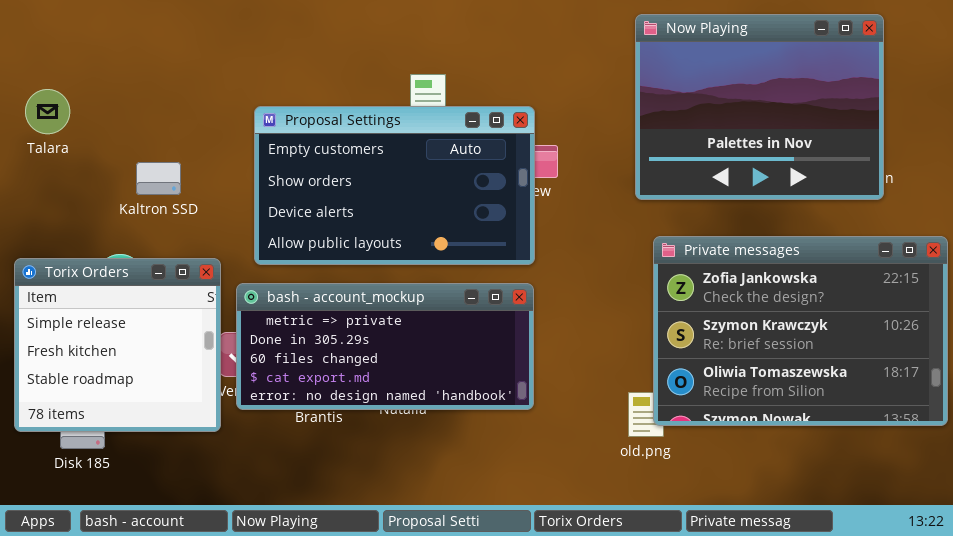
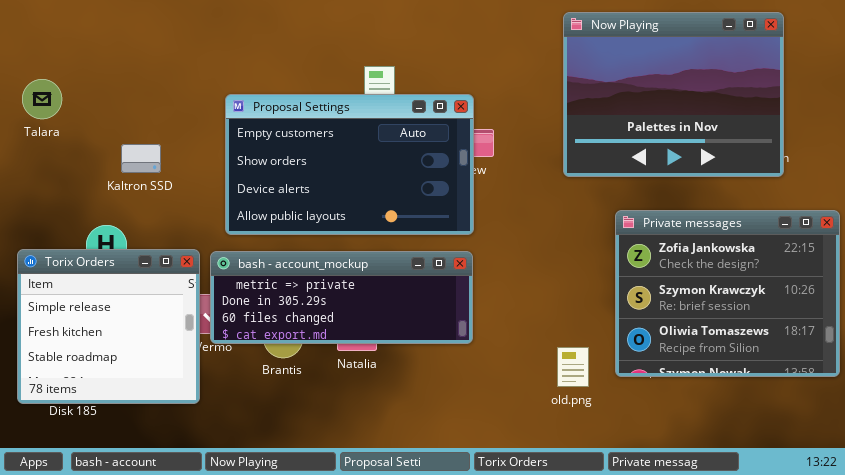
Private messages: [653,236,948,426] -> [615,210,840,377], resized
Torix Orders: [14,258,221,432] -> [17,249,200,404], moved
bash - account_mockup: [236,283,534,410] -> [210,251,473,344], resized

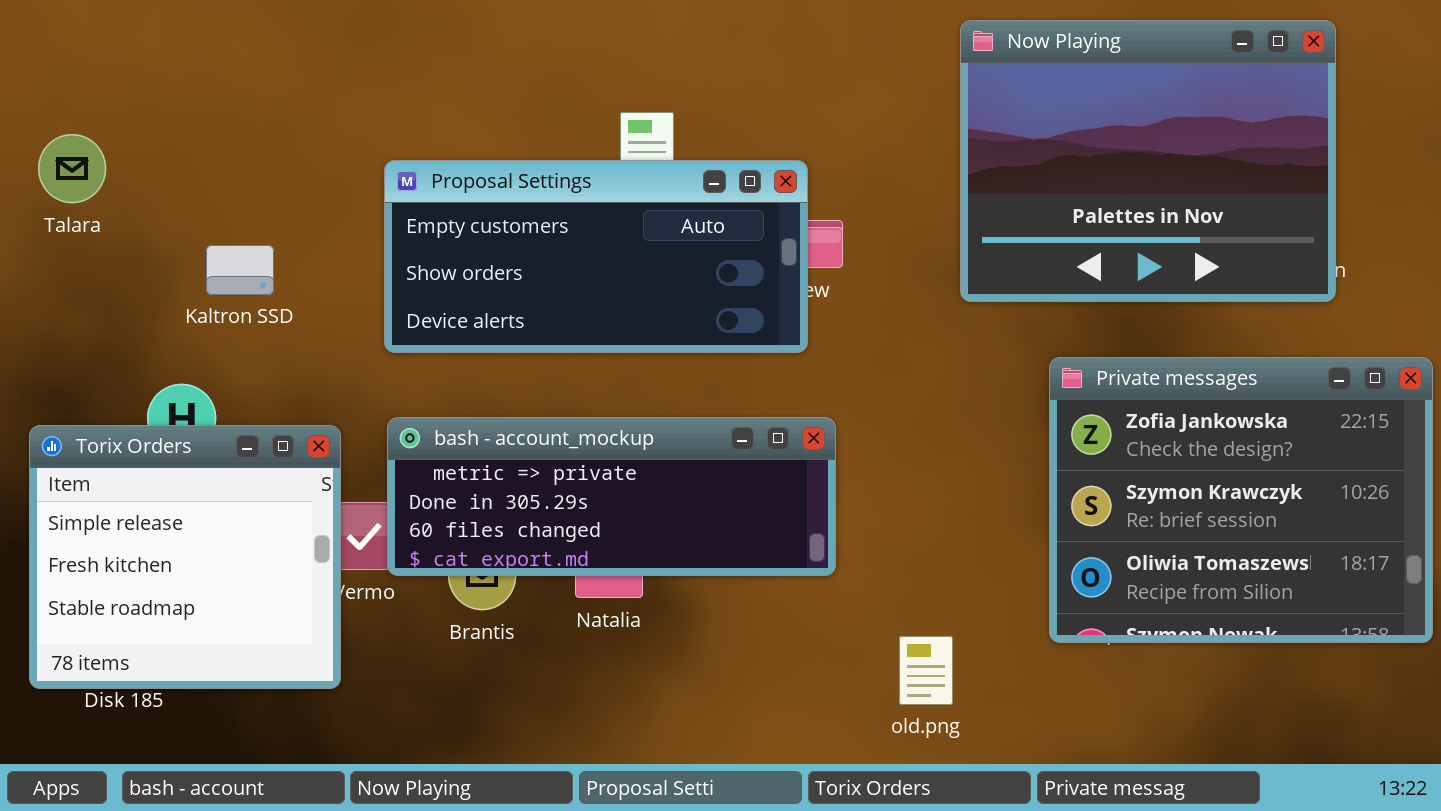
Proposal Settings: [225,94,474,235] -> [384,160,808,353], resized
bash - account_mockup: [210,251,473,344] -> [387,417,836,576], moved
old.png: [557,347,589,387] -> [899,636,953,705], moved

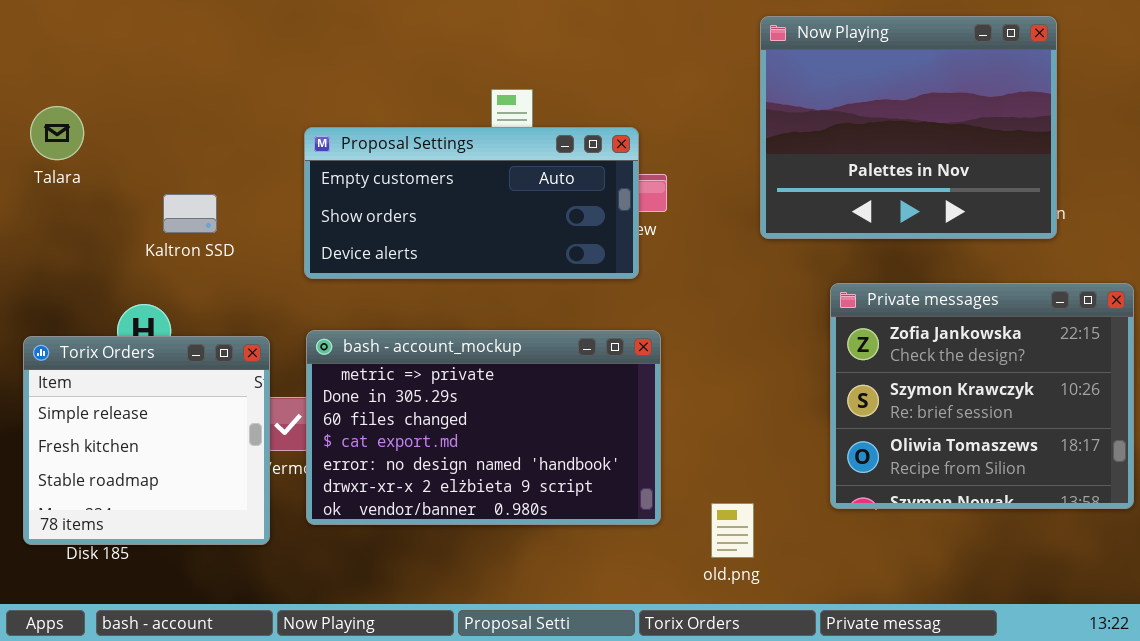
bash - account_mockup: [387,417,836,576] -> [306,330,661,525], resized

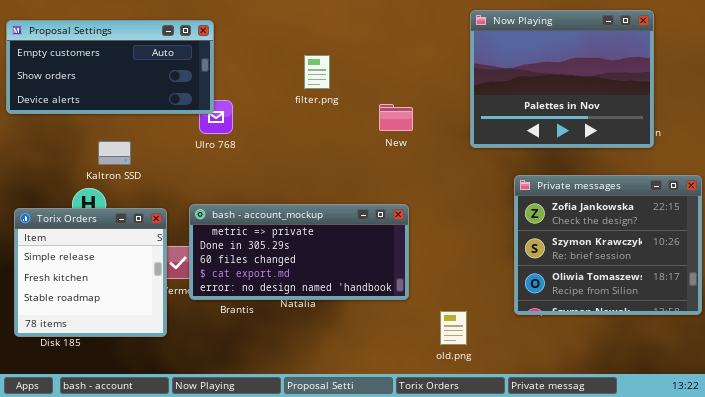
Proposal Settings: [304,127,639,279] -> [6,20,214,114], moved
Kaltron SSD: [163,194,217,233] -> [98,141,131,165], moved
bash - account_mockup: [306,330,661,525] -> [189,204,409,300], resized

